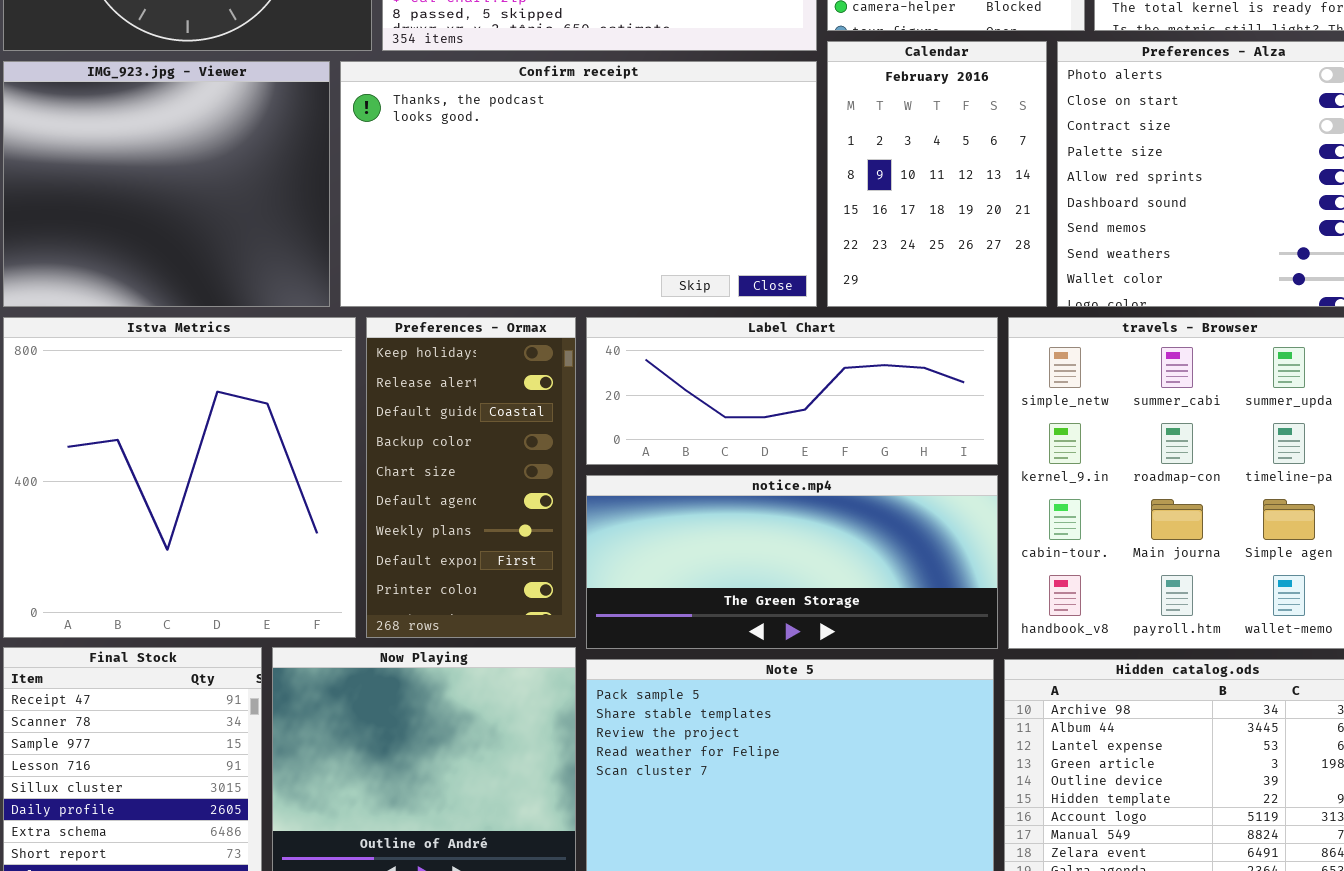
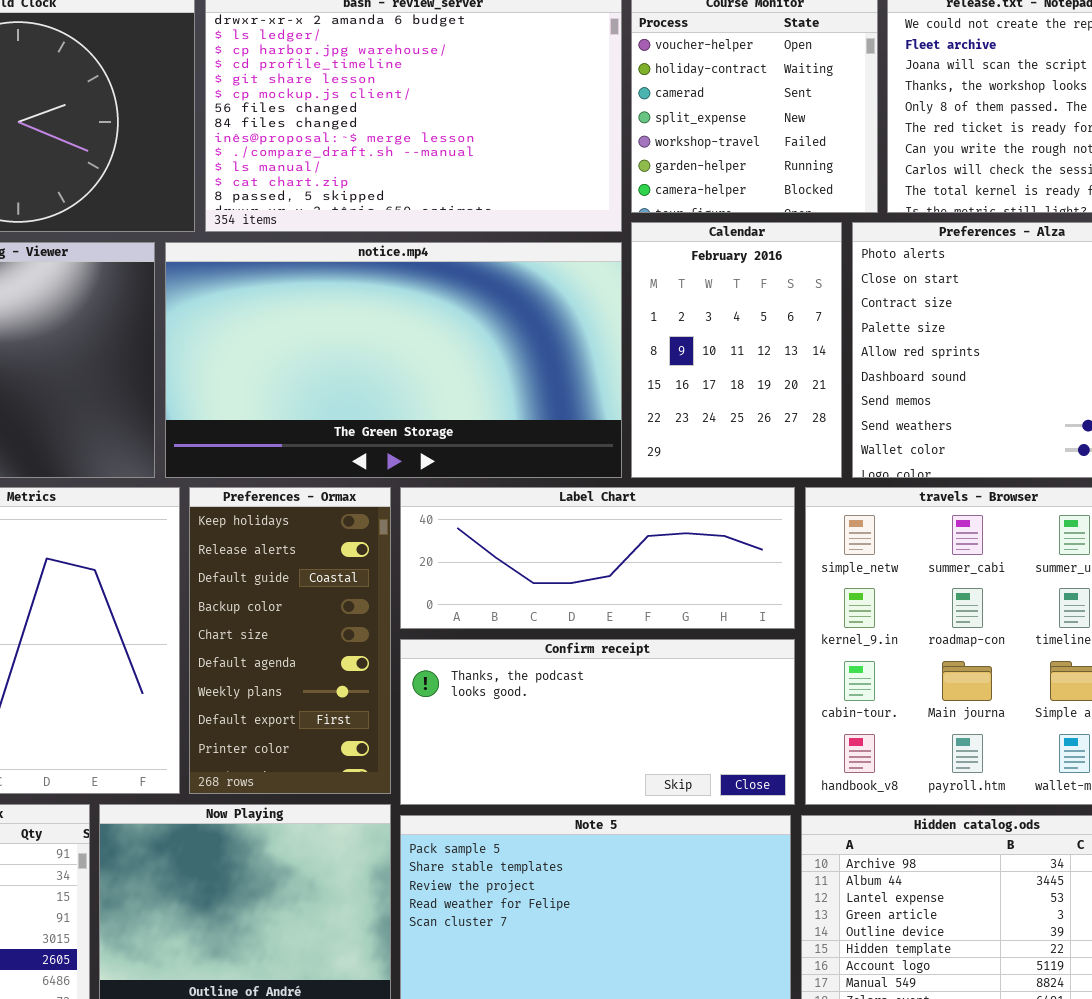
Confirm receipt: [340,61,817,307] -> [400,639,795,805], moved, resized
notice.mp4: [586,475,998,649] -> [165,242,622,478], moved, resized

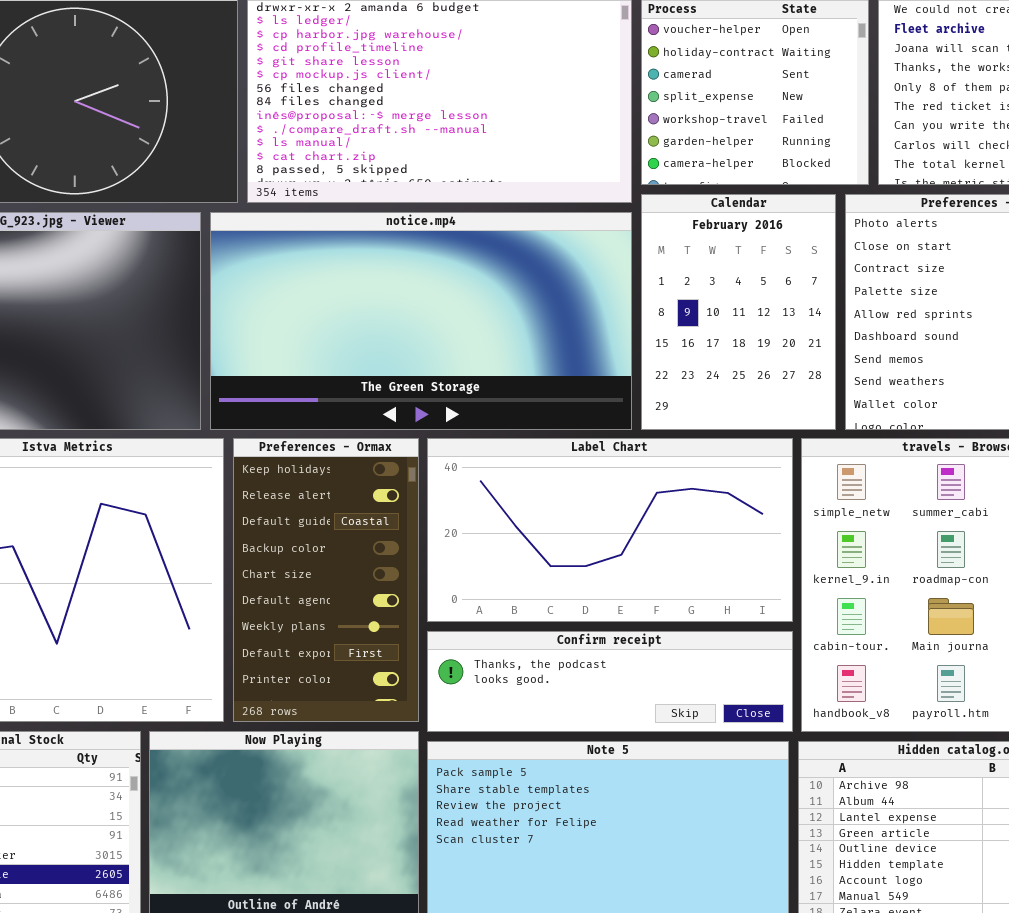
Label Chart: [400,487,795,629] -> [427,438,793,622], resized
Confirm receipt: [400,639,795,805] -> [427,631,793,732], resized

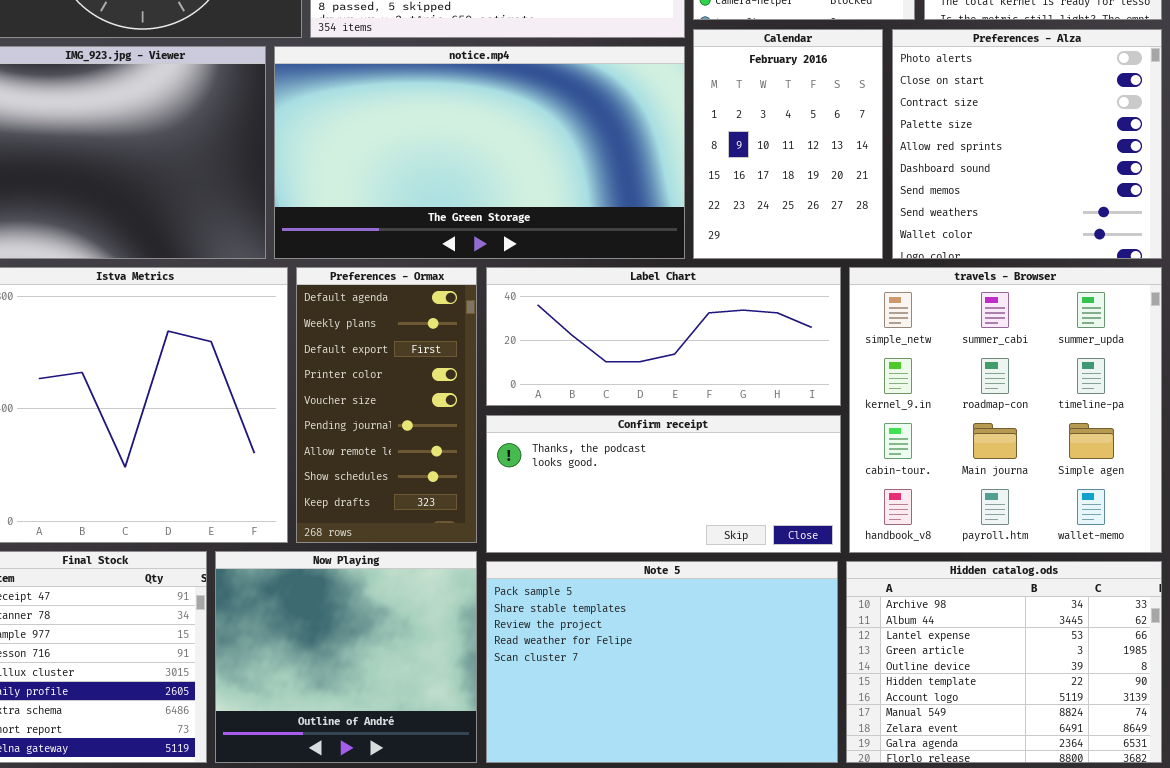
Preferences - Ormax: [233,438,419,722] -> [296,267,477,543], scrolled down 5 rows
Label Chart: [427,438,793,622] -> [486,267,841,406], resized
Confirm receipt: [427,631,793,732] -> [486,415,841,553], resized

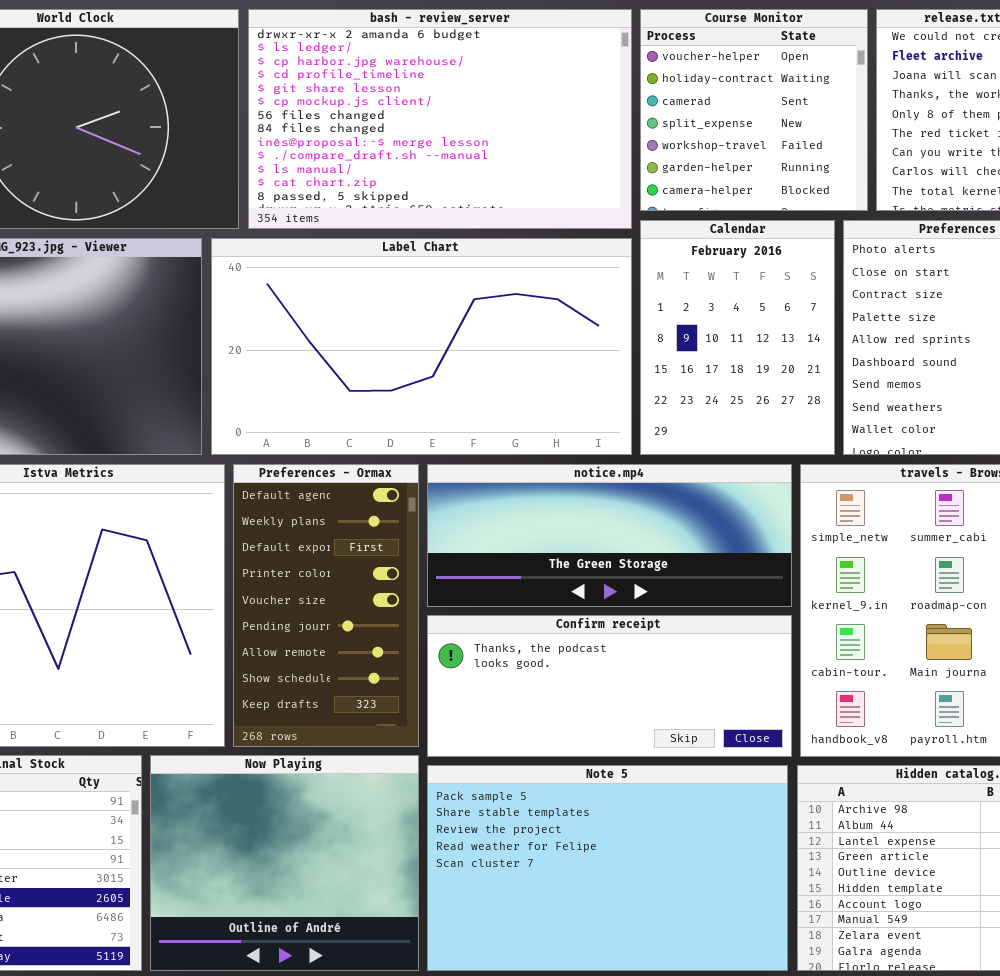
notice.mp4: [274,46,685,259] -> [427,464,792,607], moved, resized
Label Chart: [486,267,841,406] -> [211,238,632,455], moved, resized

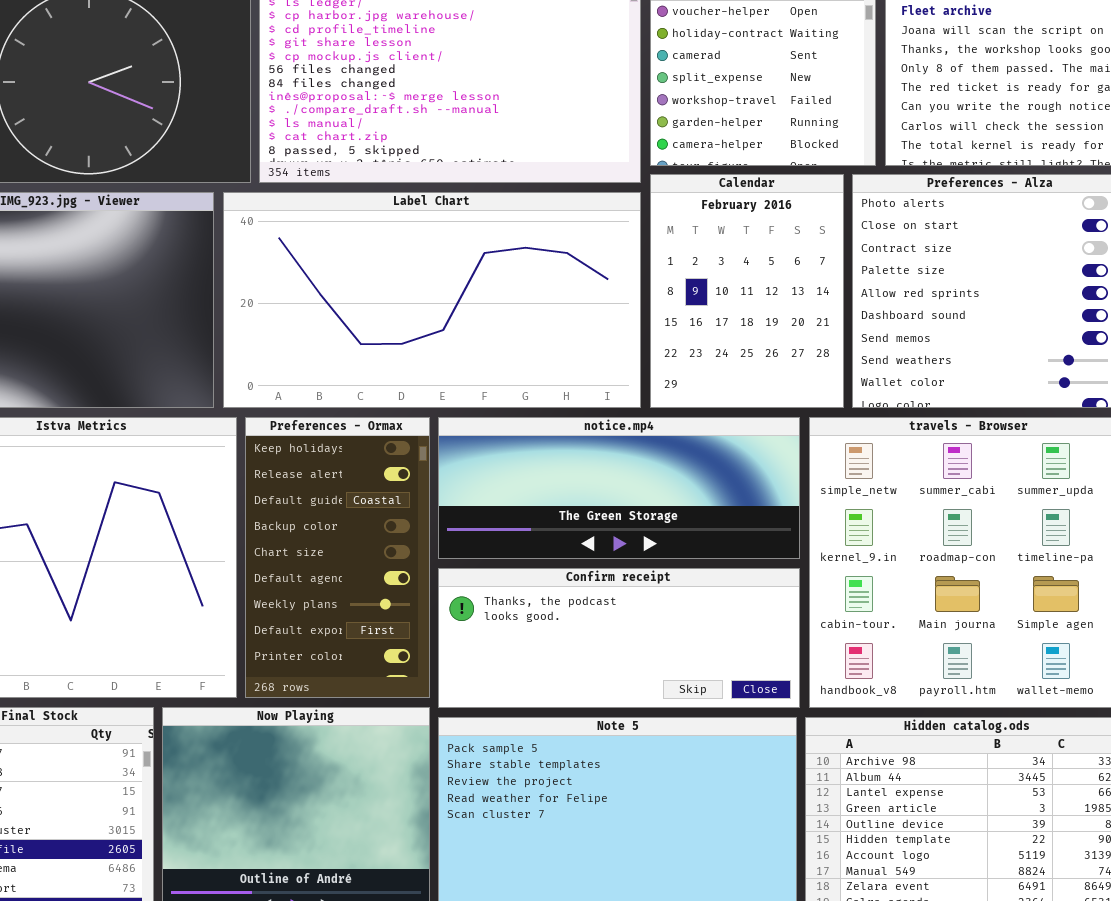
Preferences - Ormax: [233,464,419,747] -> [245,417,430,698], scrolled up 5 rows

